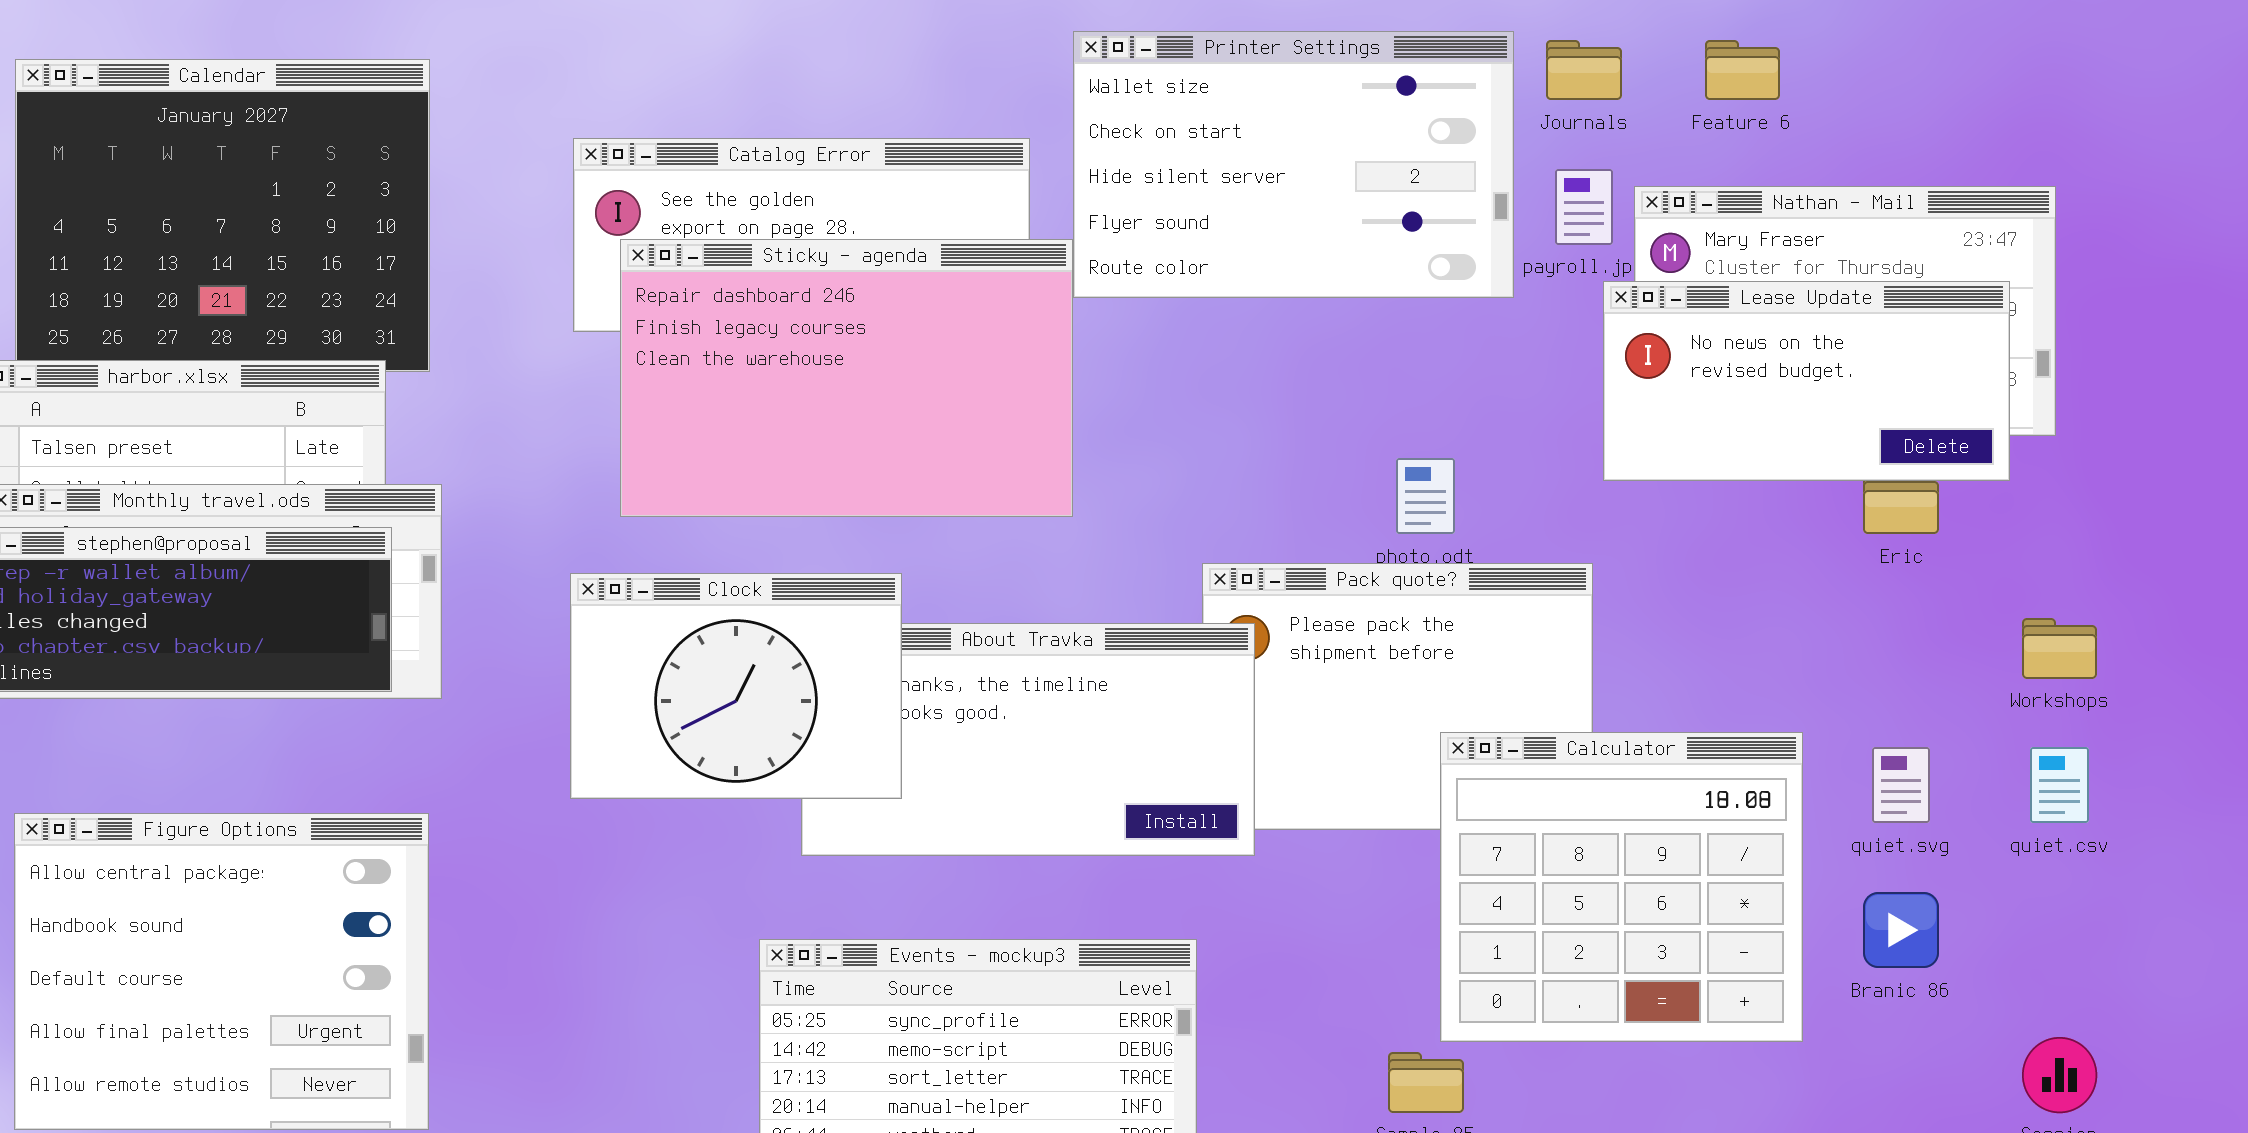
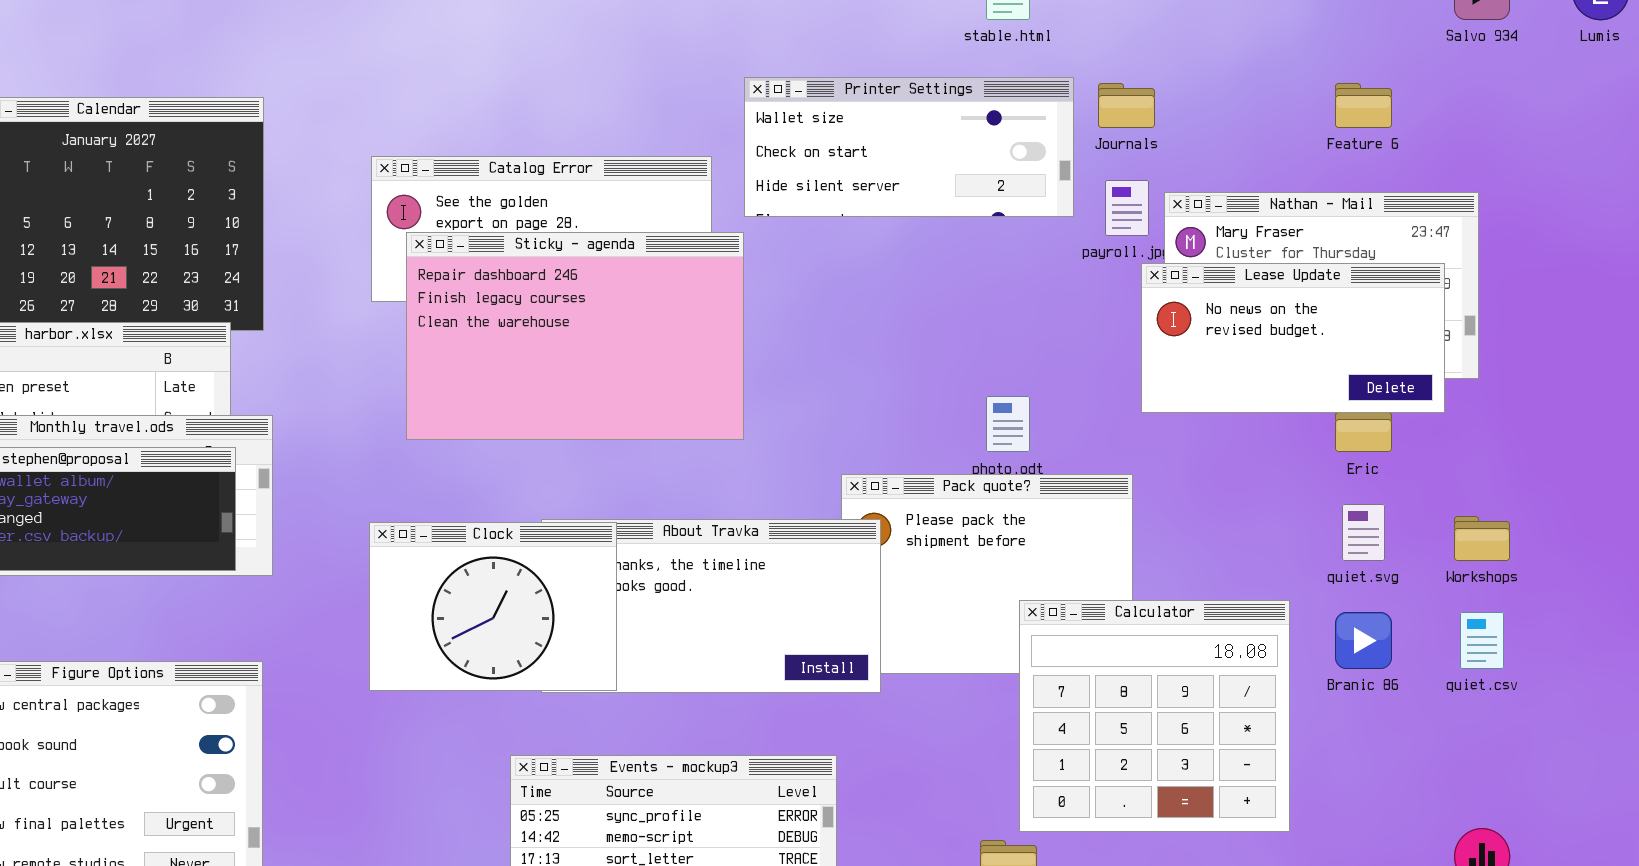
Printer Settings: [1073,31,1514,298] -> [744,77,1074,217], resized
Feature 6: [1705,40,1780,100] -> [1335,83,1392,128], moved
Clock: [570,573,902,799] -> [369,522,617,691], moved
quiet.svg: [1872,747,1930,823] -> [1342,504,1385,561], moved
Branic 86: [1863,892,1939,968] -> [1335,612,1392,669], moved

